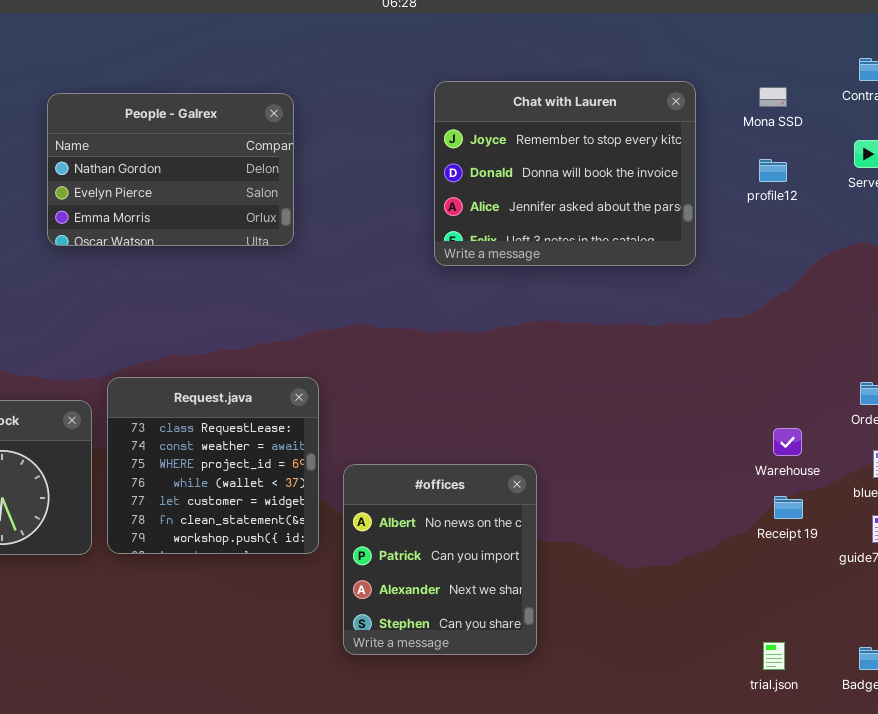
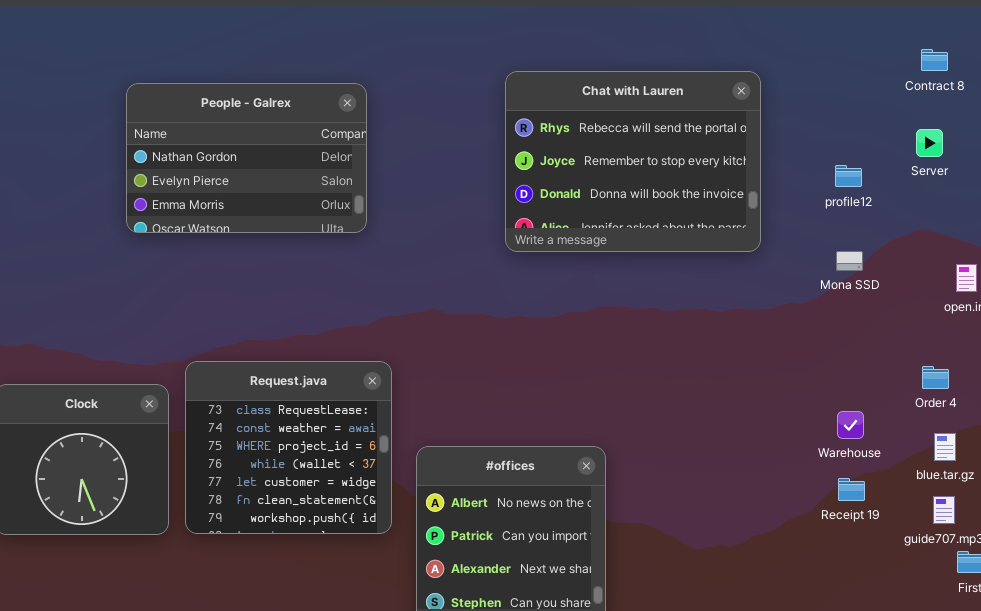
Chat with Lauren: [434,81,696,266] -> [505,71,761,252], scrolled up 1 row
Mona SSD: [759,87,787,107] -> [836,251,863,271], moved
profile12: [759,159,787,182] -> [835,165,862,187], moved

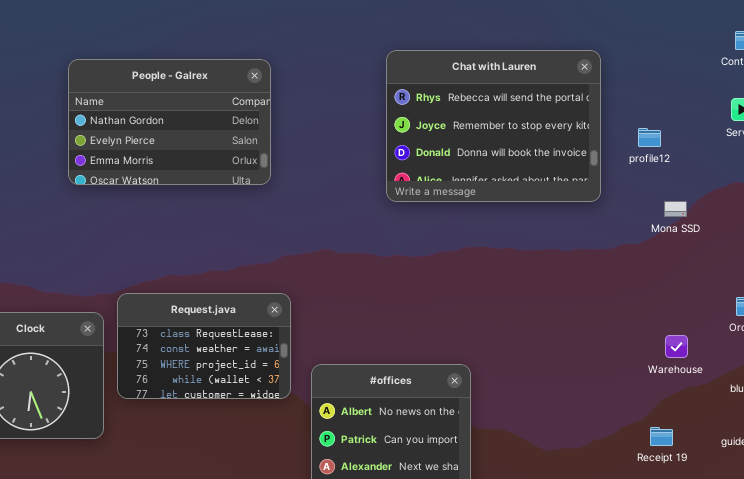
profile12: [835,165,862,187] -> [638,128,661,147], moved
Request.java: [185,361,392,534] -> [117,293,291,399], resized
Receipt 19: [838,478,865,501] -> [650,427,673,446], moved

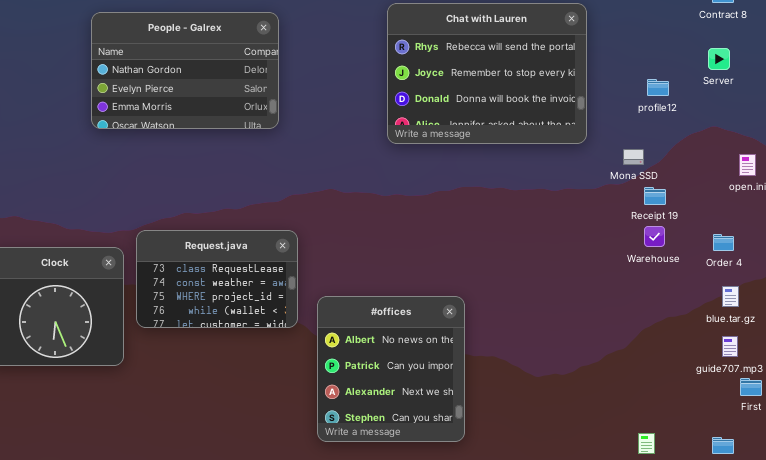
profile12: [638,128,661,147] -> [647,79,669,96], moved
Mona SSD: [664,201,687,217] -> [623,149,644,165], moved
Warehouse: [665,335,688,358] -> [644,226,665,247], moved
Receipt 19: [650,427,673,446] -> [644,187,666,205], moved

